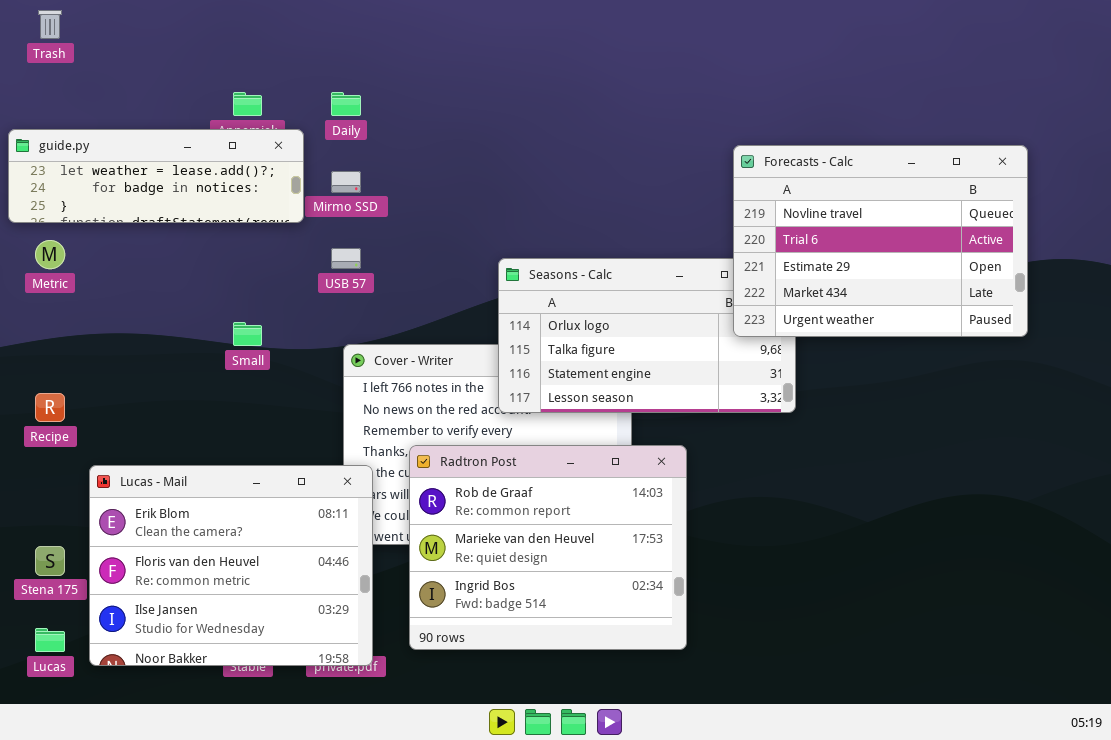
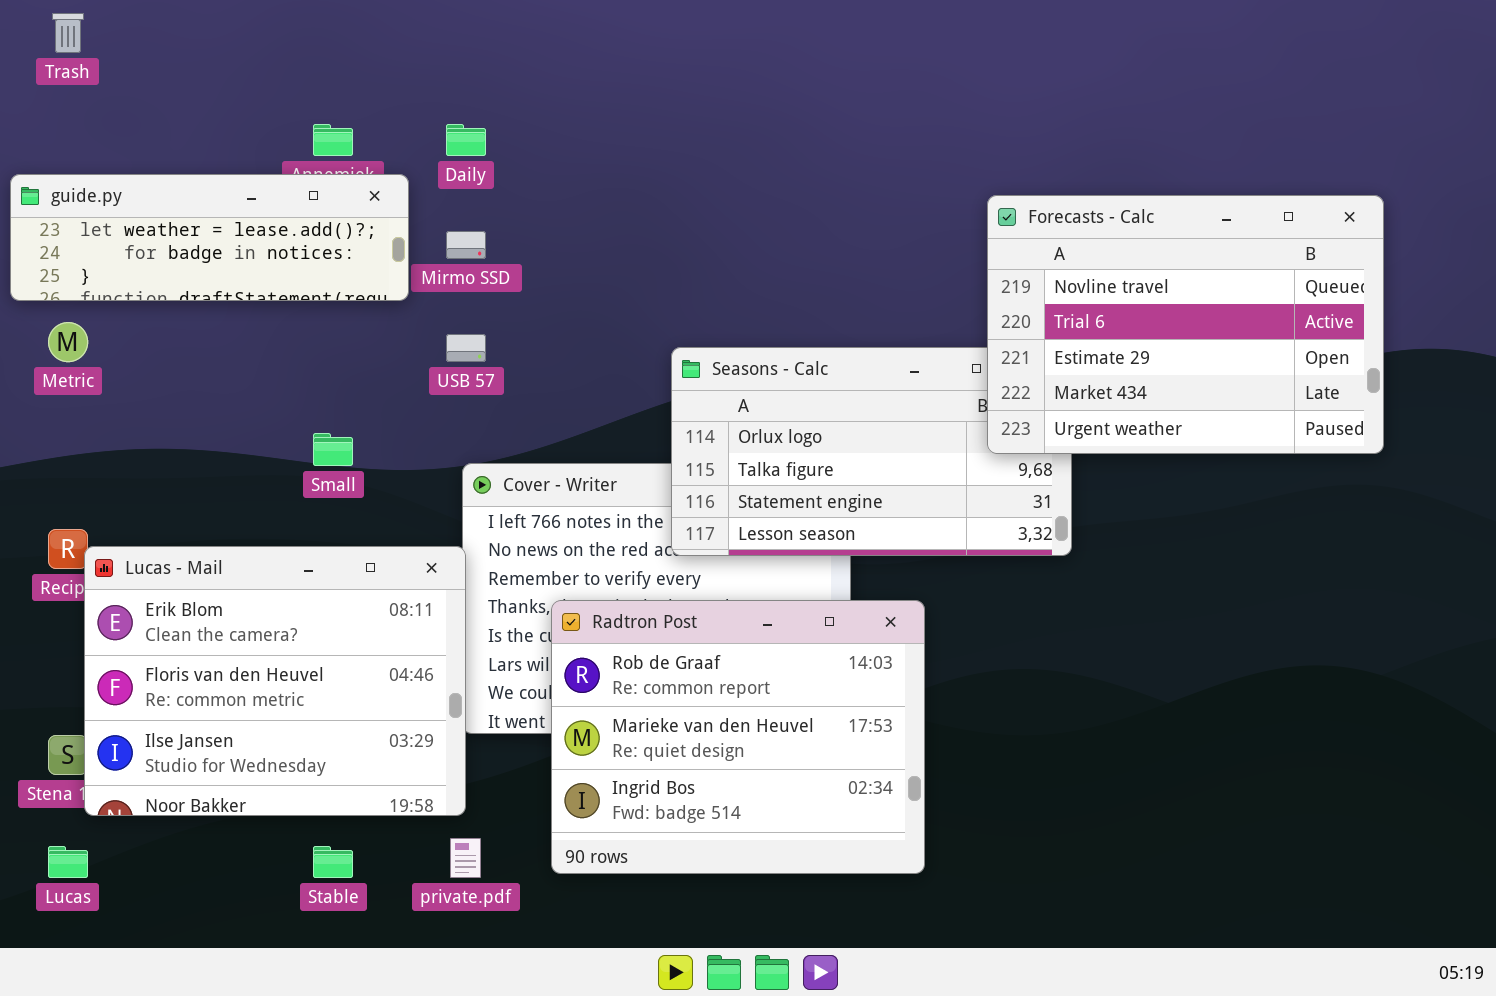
Lucas - Mail: [89,465,373,666] -> [84,546,466,816], moved

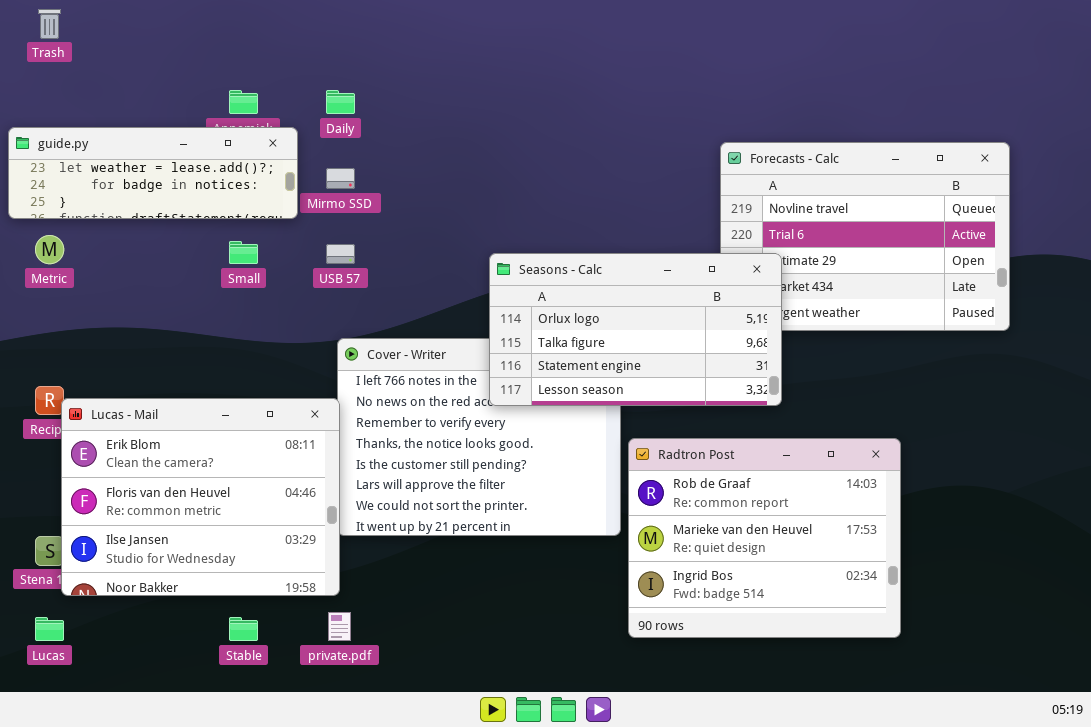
Seasons - Calc: [671,347,1072,556] -> [489,253,782,406], raised
Small: [313,433,353,466] -> [229,241,258,264], moved
Radtron Post: [551,600,925,874] -> [628,438,901,638], moved

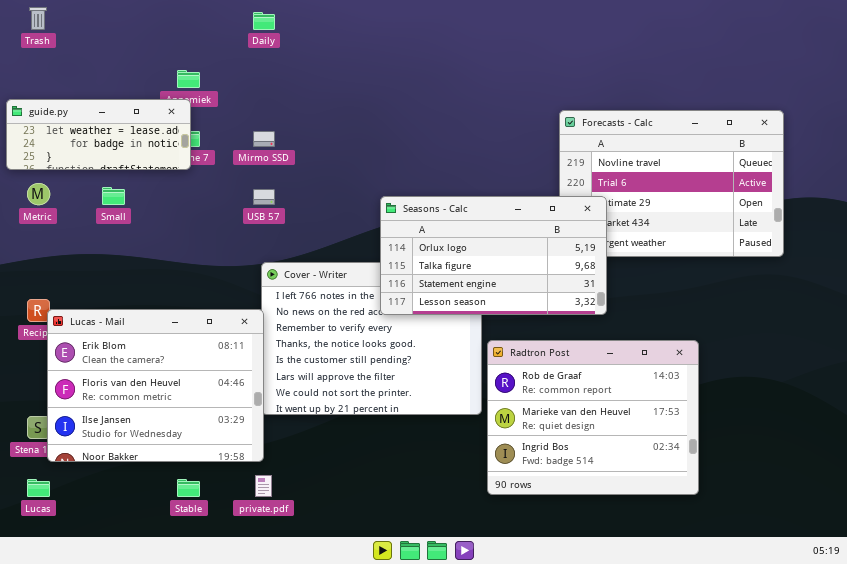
Daily: [326,90,355,114] -> [253,12,275,30], moved
guide.py: [8,127,298,219] -> [6,99,191,170], resized
Small: [229,241,258,264] -> [102,187,125,205], moved

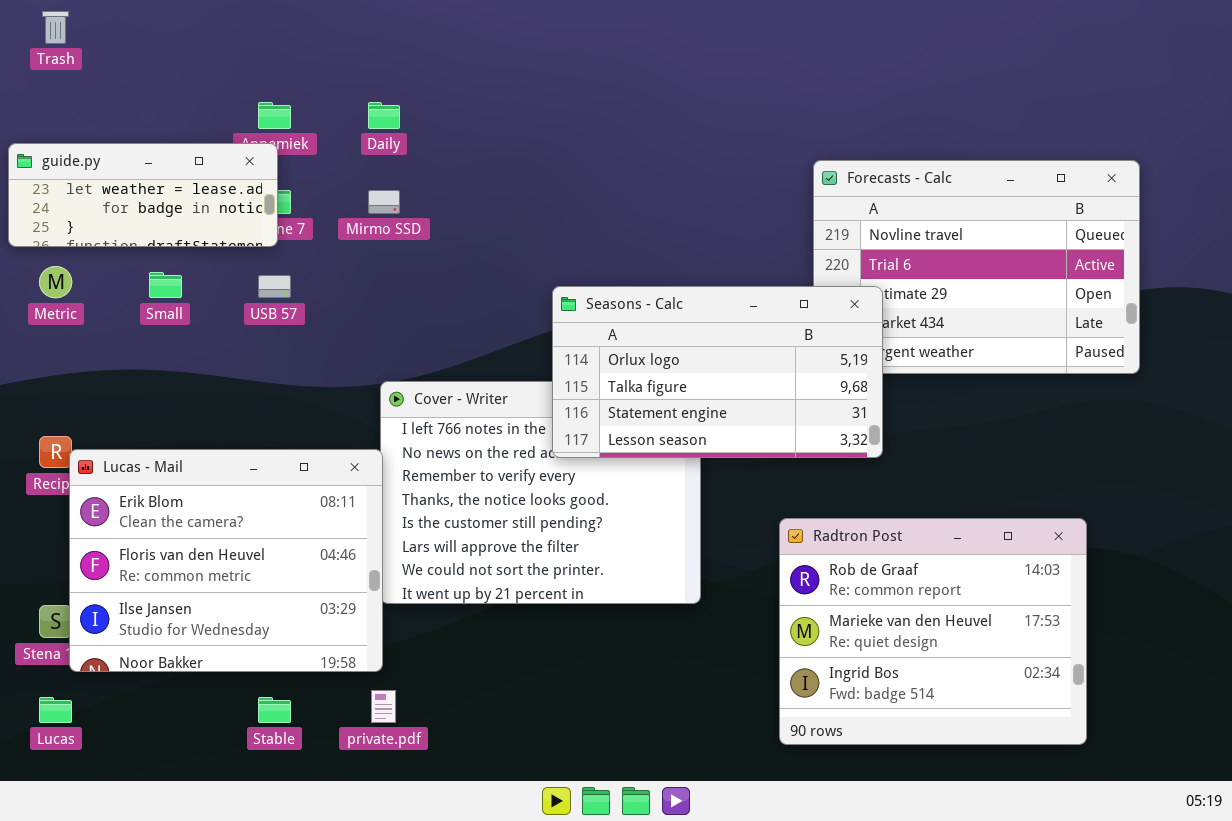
Daily: [253,12,275,30] -> [368,102,400,129], moved
USB 57: [253,189,275,205] -> [258,275,291,298], moved
Radtron Post: [487,340,699,495] -> [779,518,1087,745], moved

